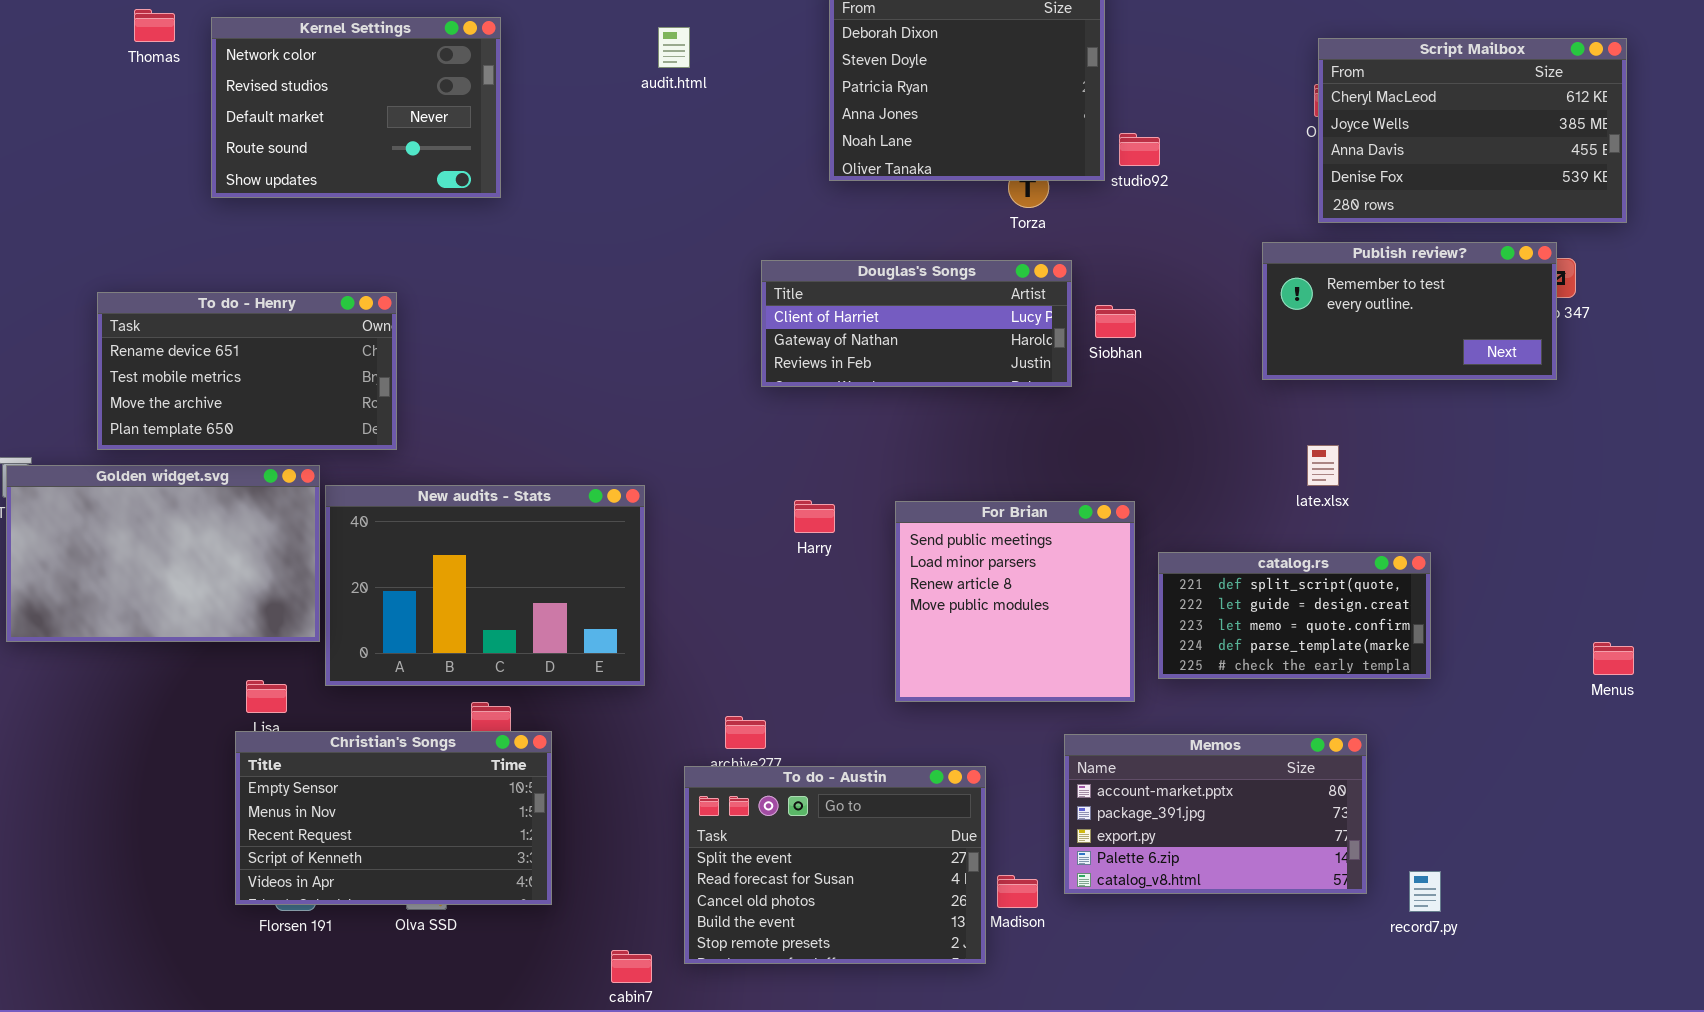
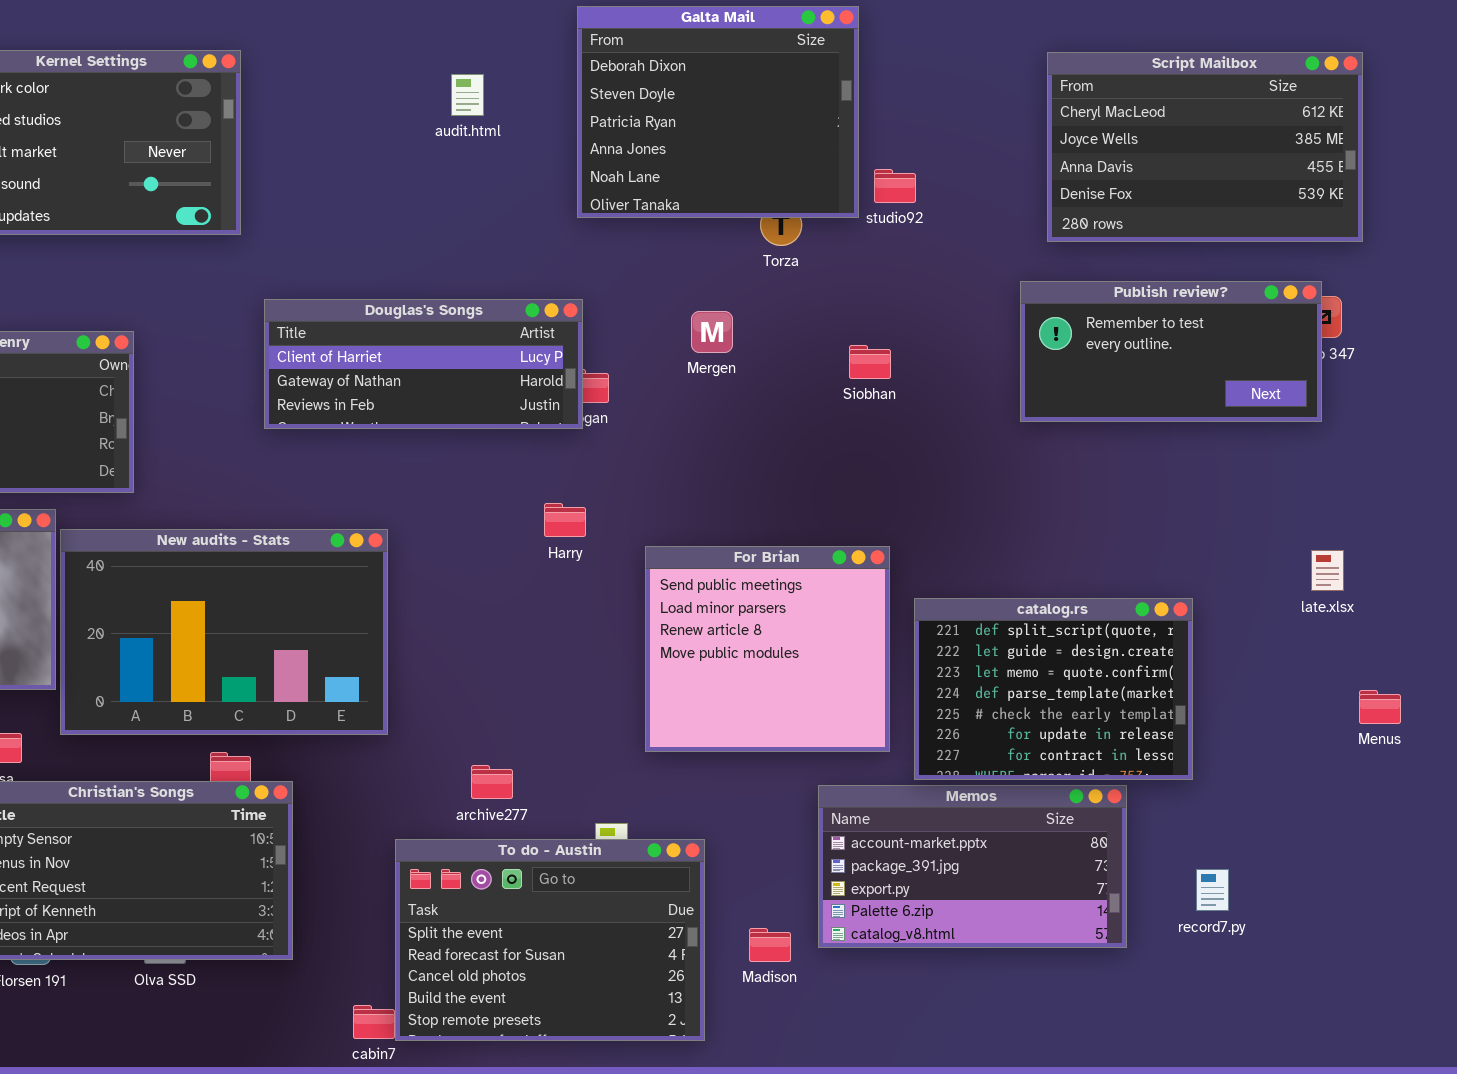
audit.html: [658,27,690,68] -> [451,74,484,116], moved
Script Mailbox: [1318,38,1627,223] -> [1047,52,1363,242], moved
Douglas's Songs: [761,260,1072,387] -> [264,299,583,429], moved
late.xlsx: [1307,445,1339,486] -> [1311,550,1344,591], moved
Harry: [794,500,835,533] -> [544,503,586,537], moved
catalog.rs: [1158,552,1431,679] -> [914,598,1193,780], resized
To do - Austin: [684,766,986,964] -> [395,839,705,1041], moved
record7.py: [1409,871,1441,912] -> [1196,869,1229,911], moved

